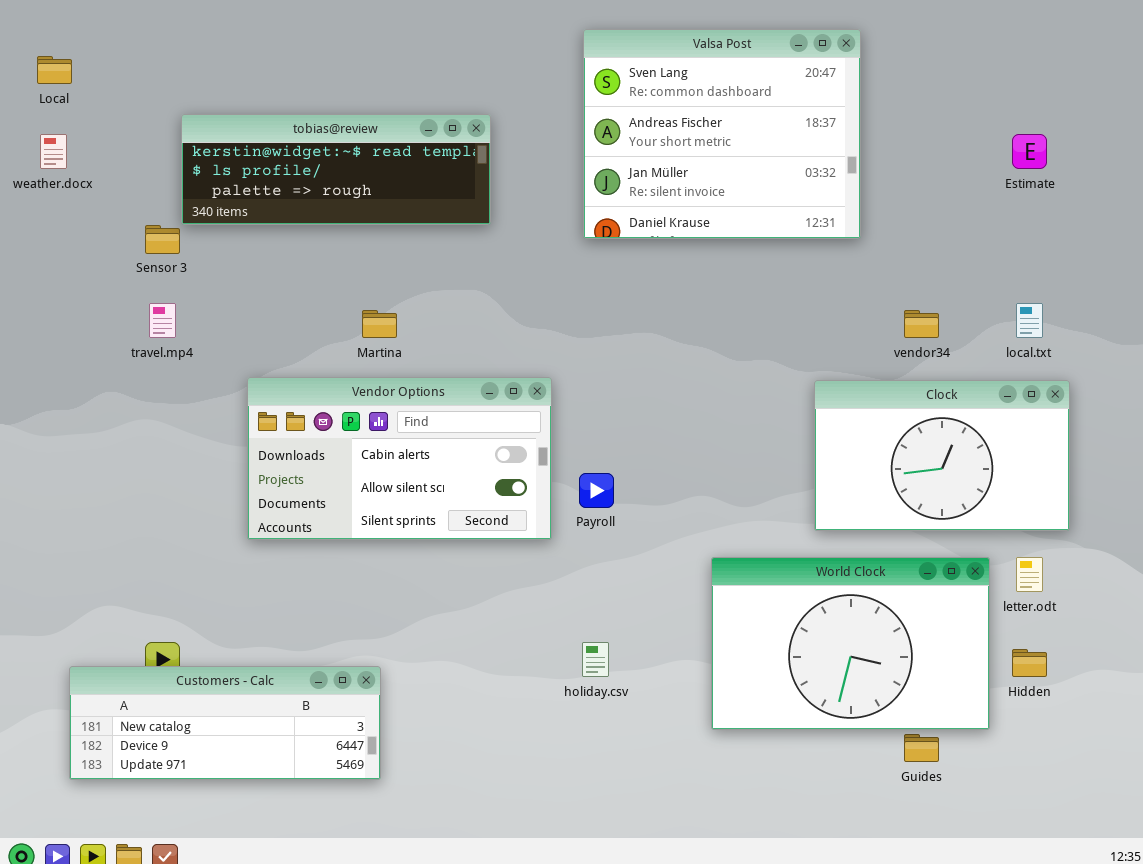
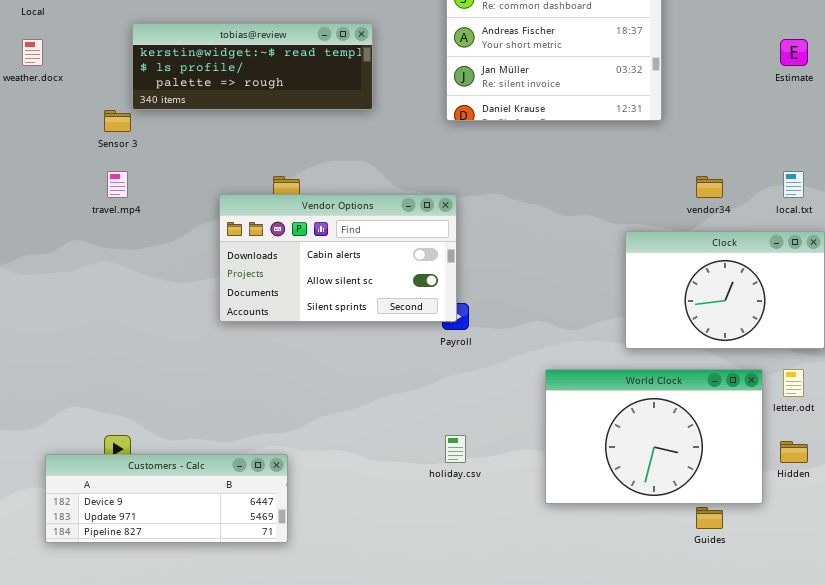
Vendor Options: [247,377,552,540] -> [219,194,457,322], moved
Customers - Calc: [69,666,381,780] -> [45,454,288,543], scrolled down 1 row

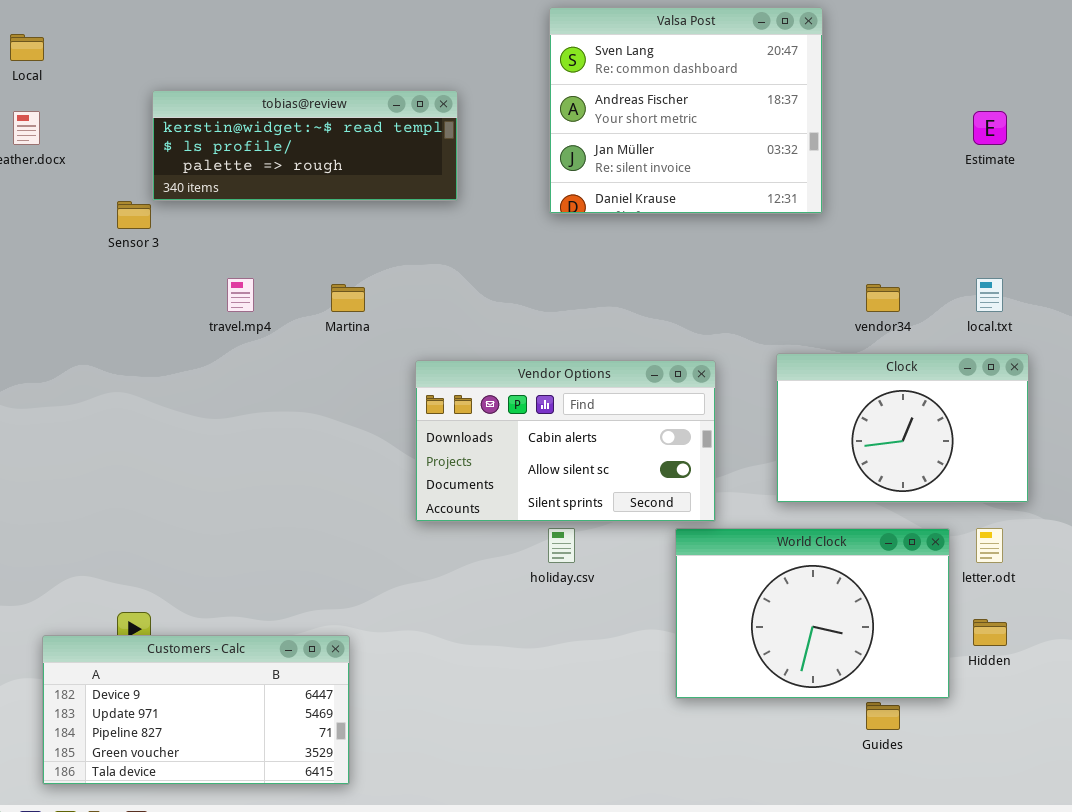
travel.mp4: [107,171,128,198] -> [227,278,254,312], moved
Vendor Options: [219,194,457,322] -> [415,360,716,522], moved
holiday.csv: [445,435,466,463] -> [548,528,575,563], moved
Customers - Calc: [45,454,288,543] -> [42,635,350,785], resized

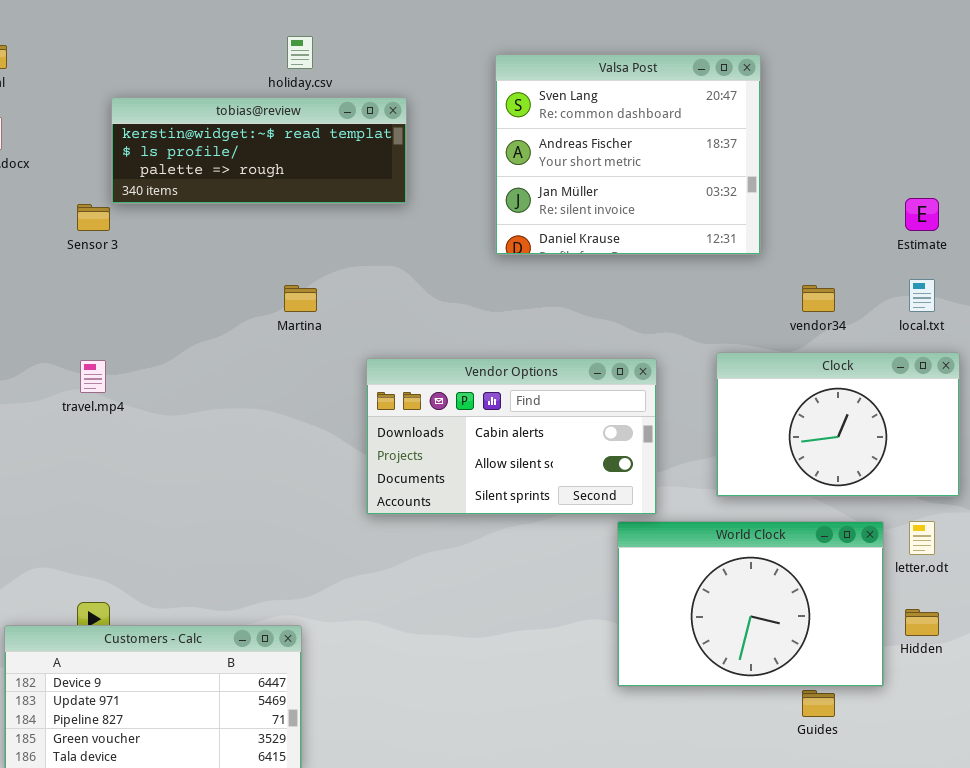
Valsa Post: [549,7,823,214] -> [495,54,761,255], moved
Estimate: [973,111,1007,145] -> [905,198,939,231], moved
travel.mp4: [227,278,254,312] -> [80,360,106,393], moved
holiday.csv: [548,528,575,563] -> [287,36,313,69], moved

